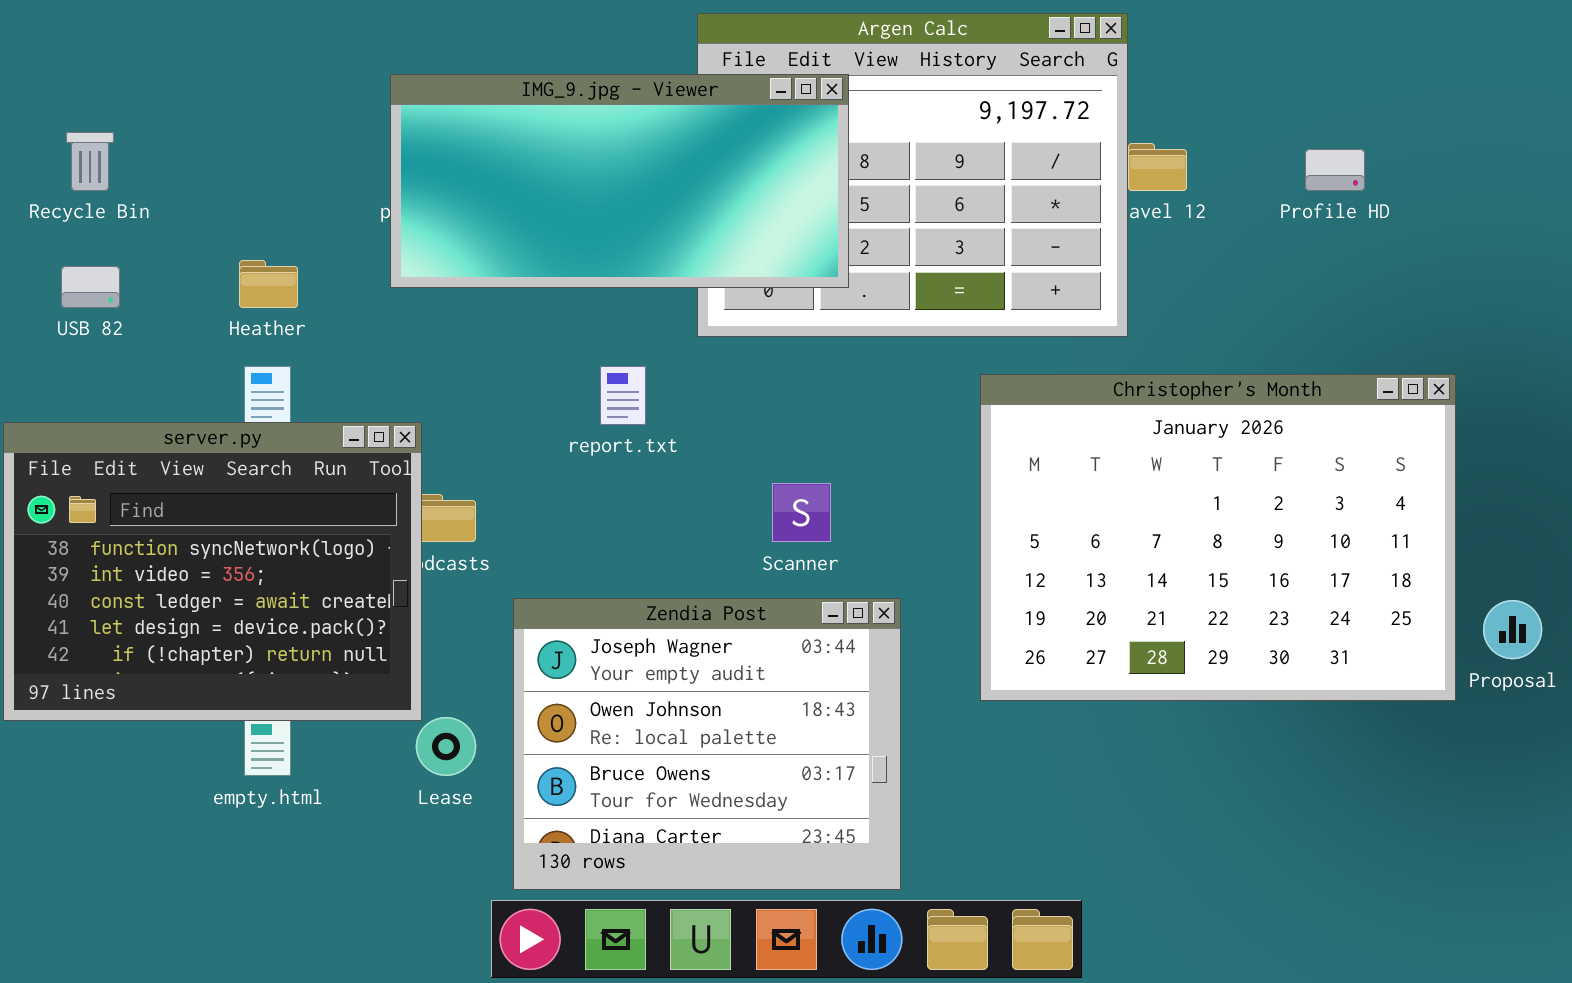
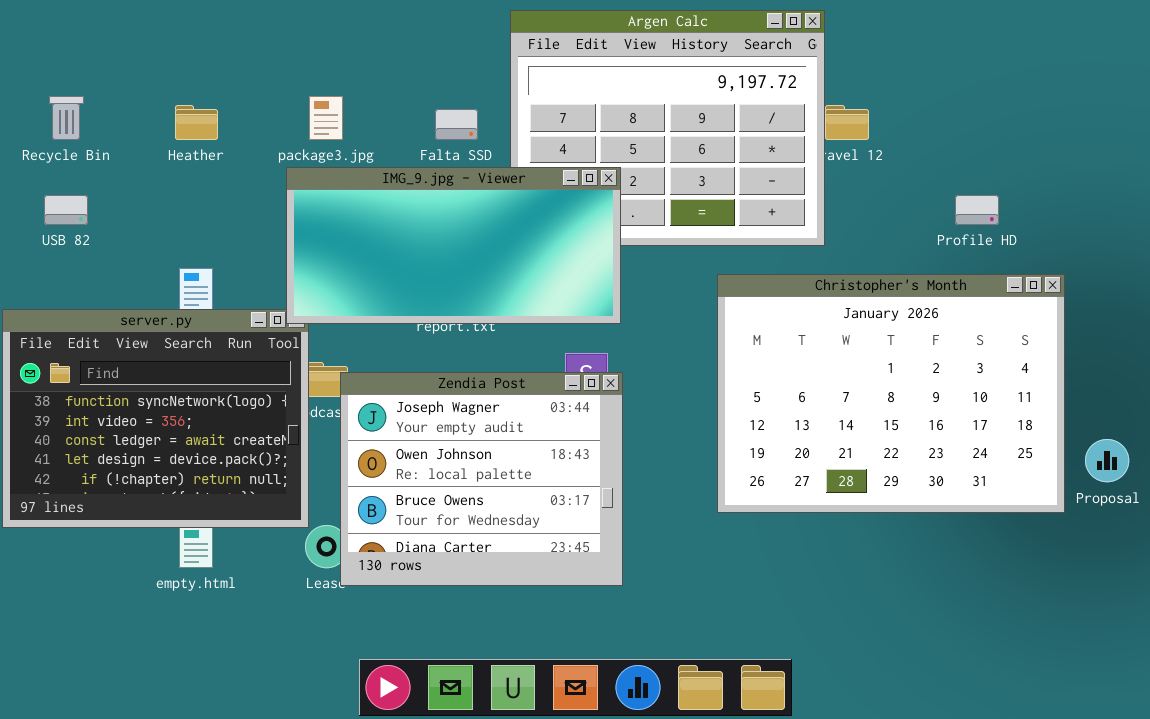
IMG_9.jpg - Viewer: [390,74,849,288] -> [286,167,621,324], moved
Profile HD: [1305,149,1365,191] -> [955,195,999,225], moved
Heather: [239,260,298,308] -> [175,105,218,140], moved
Zendia Post: [513,598,901,890] -> [340,372,623,586], moved

